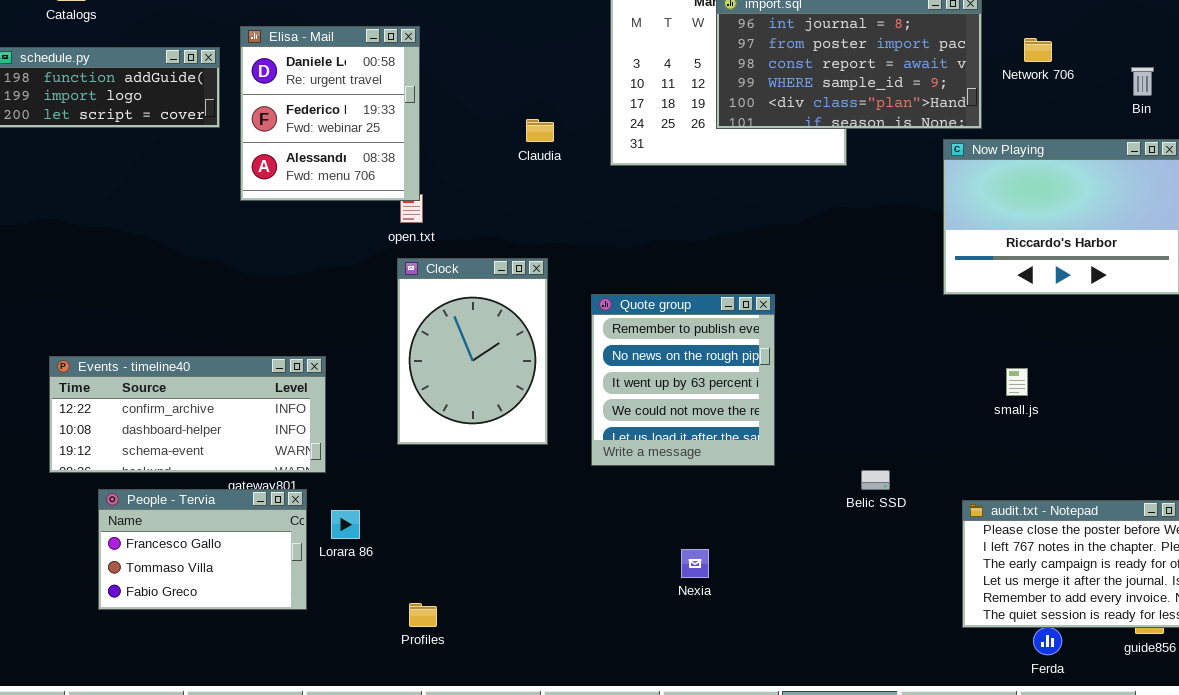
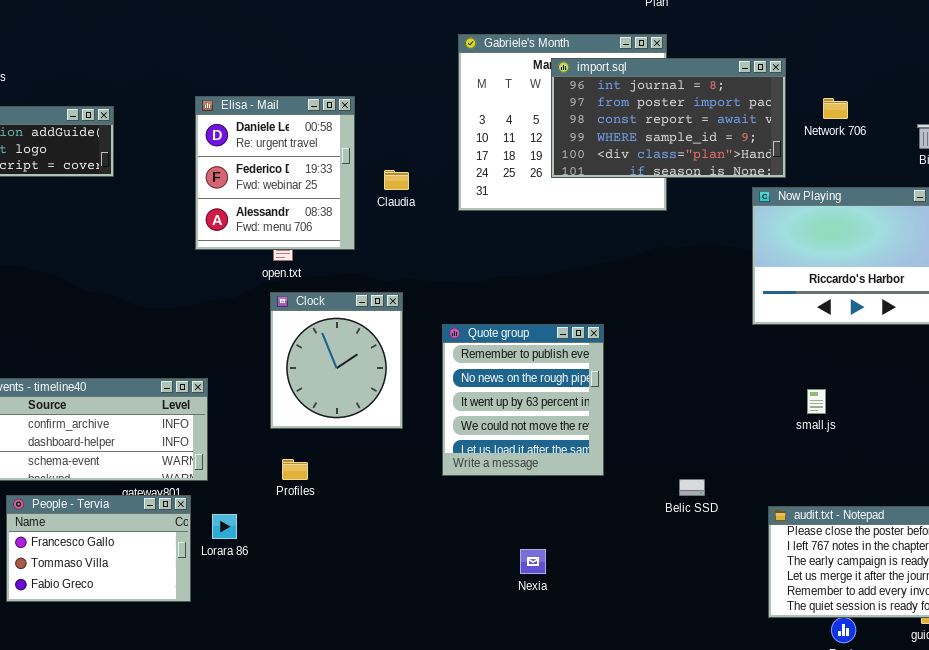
Elisa - Mail: [240,26,420,201] -> [195,96,355,250], moved
Clock: [397,258,548,445] -> [270,292,403,429], resized
Profiles: [409,603,437,627] -> [282,459,308,480], moved

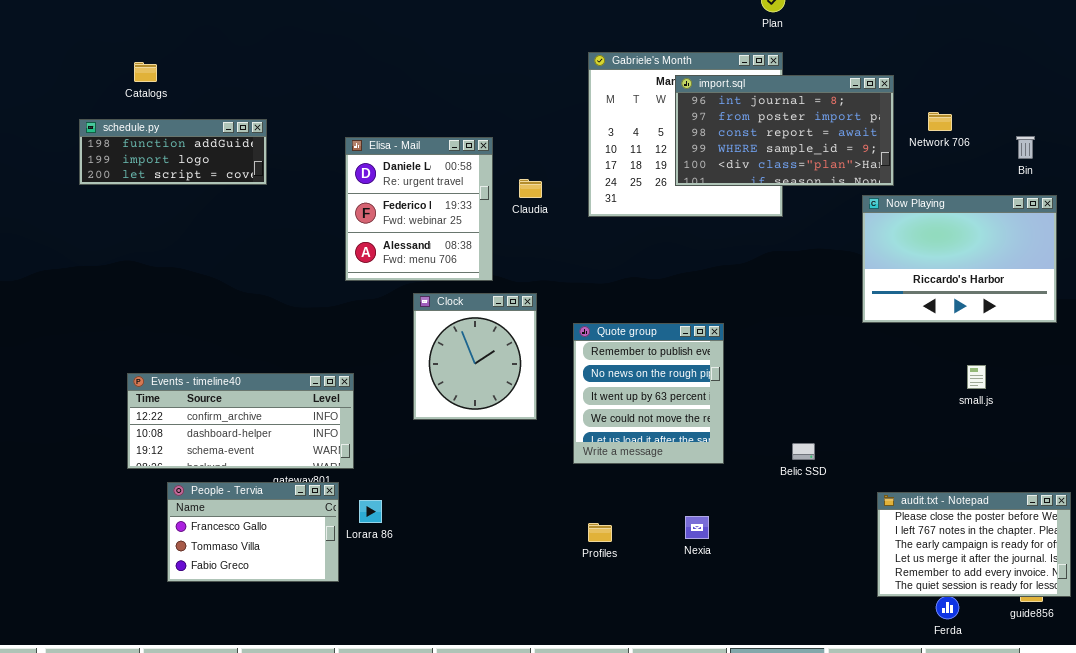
Elisa - Mail: [195,96,355,250] -> [345,137,493,281], moved
small.js: [807,389,826,414] -> [967,365,986,389], moved
Profiles: [282,459,308,480] -> [588,523,612,542], moved
Belic SSD: [679,479,705,496] -> [792,443,815,460], moved
Nexia: [520,549,546,574] -> [685,516,709,539], moved

